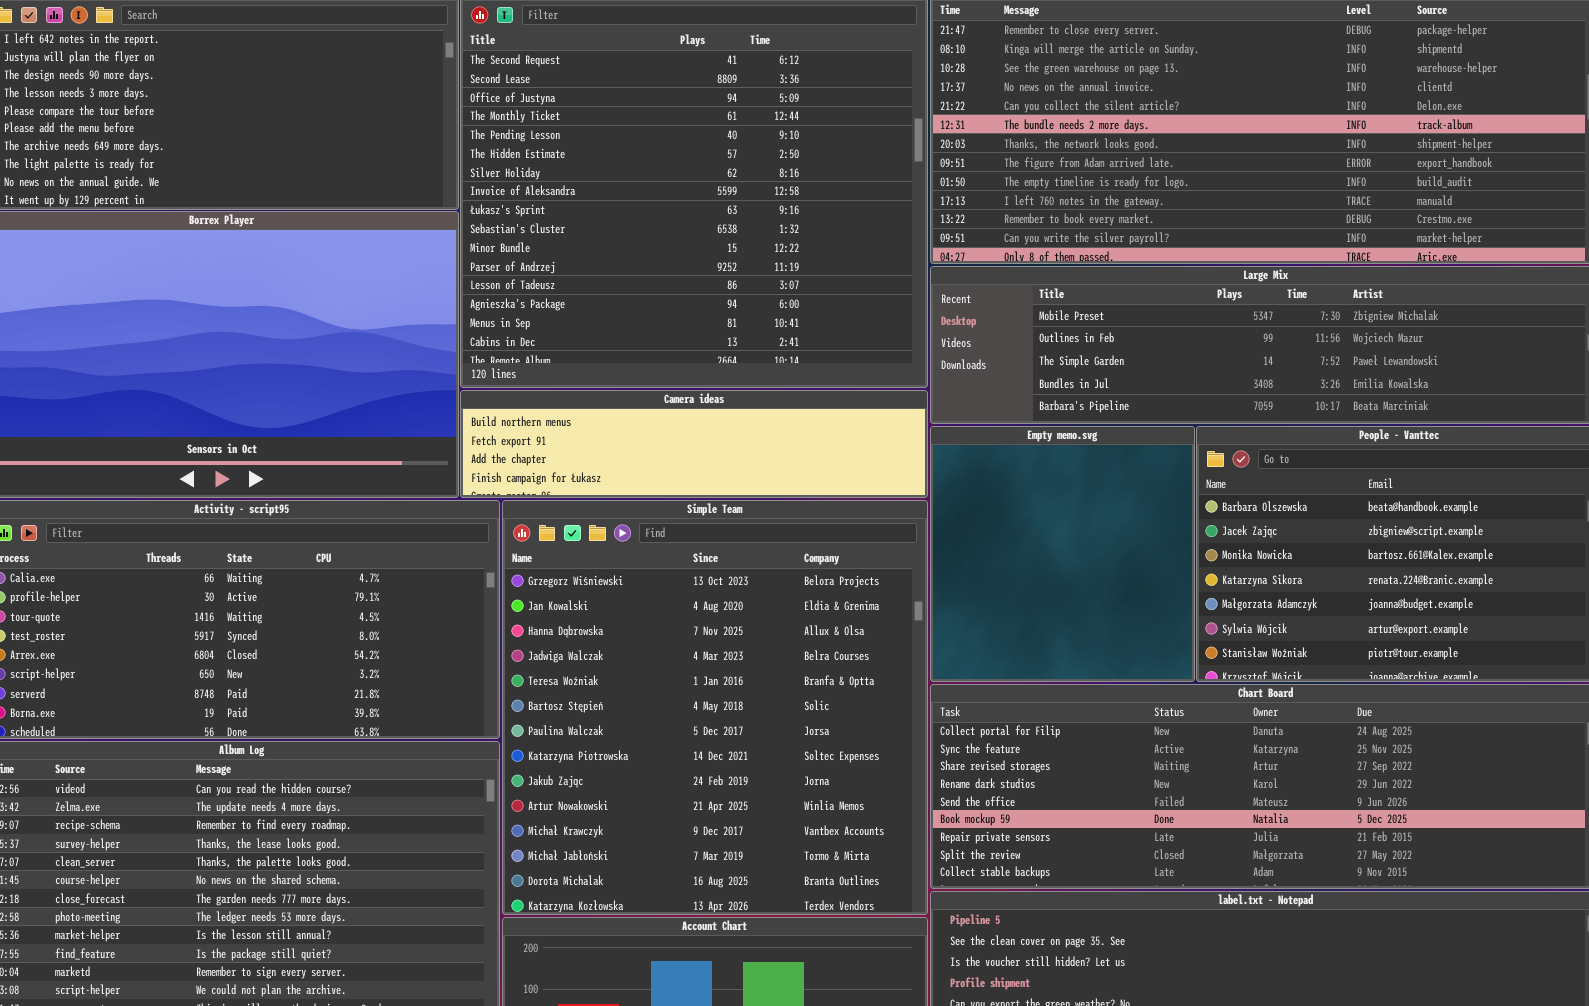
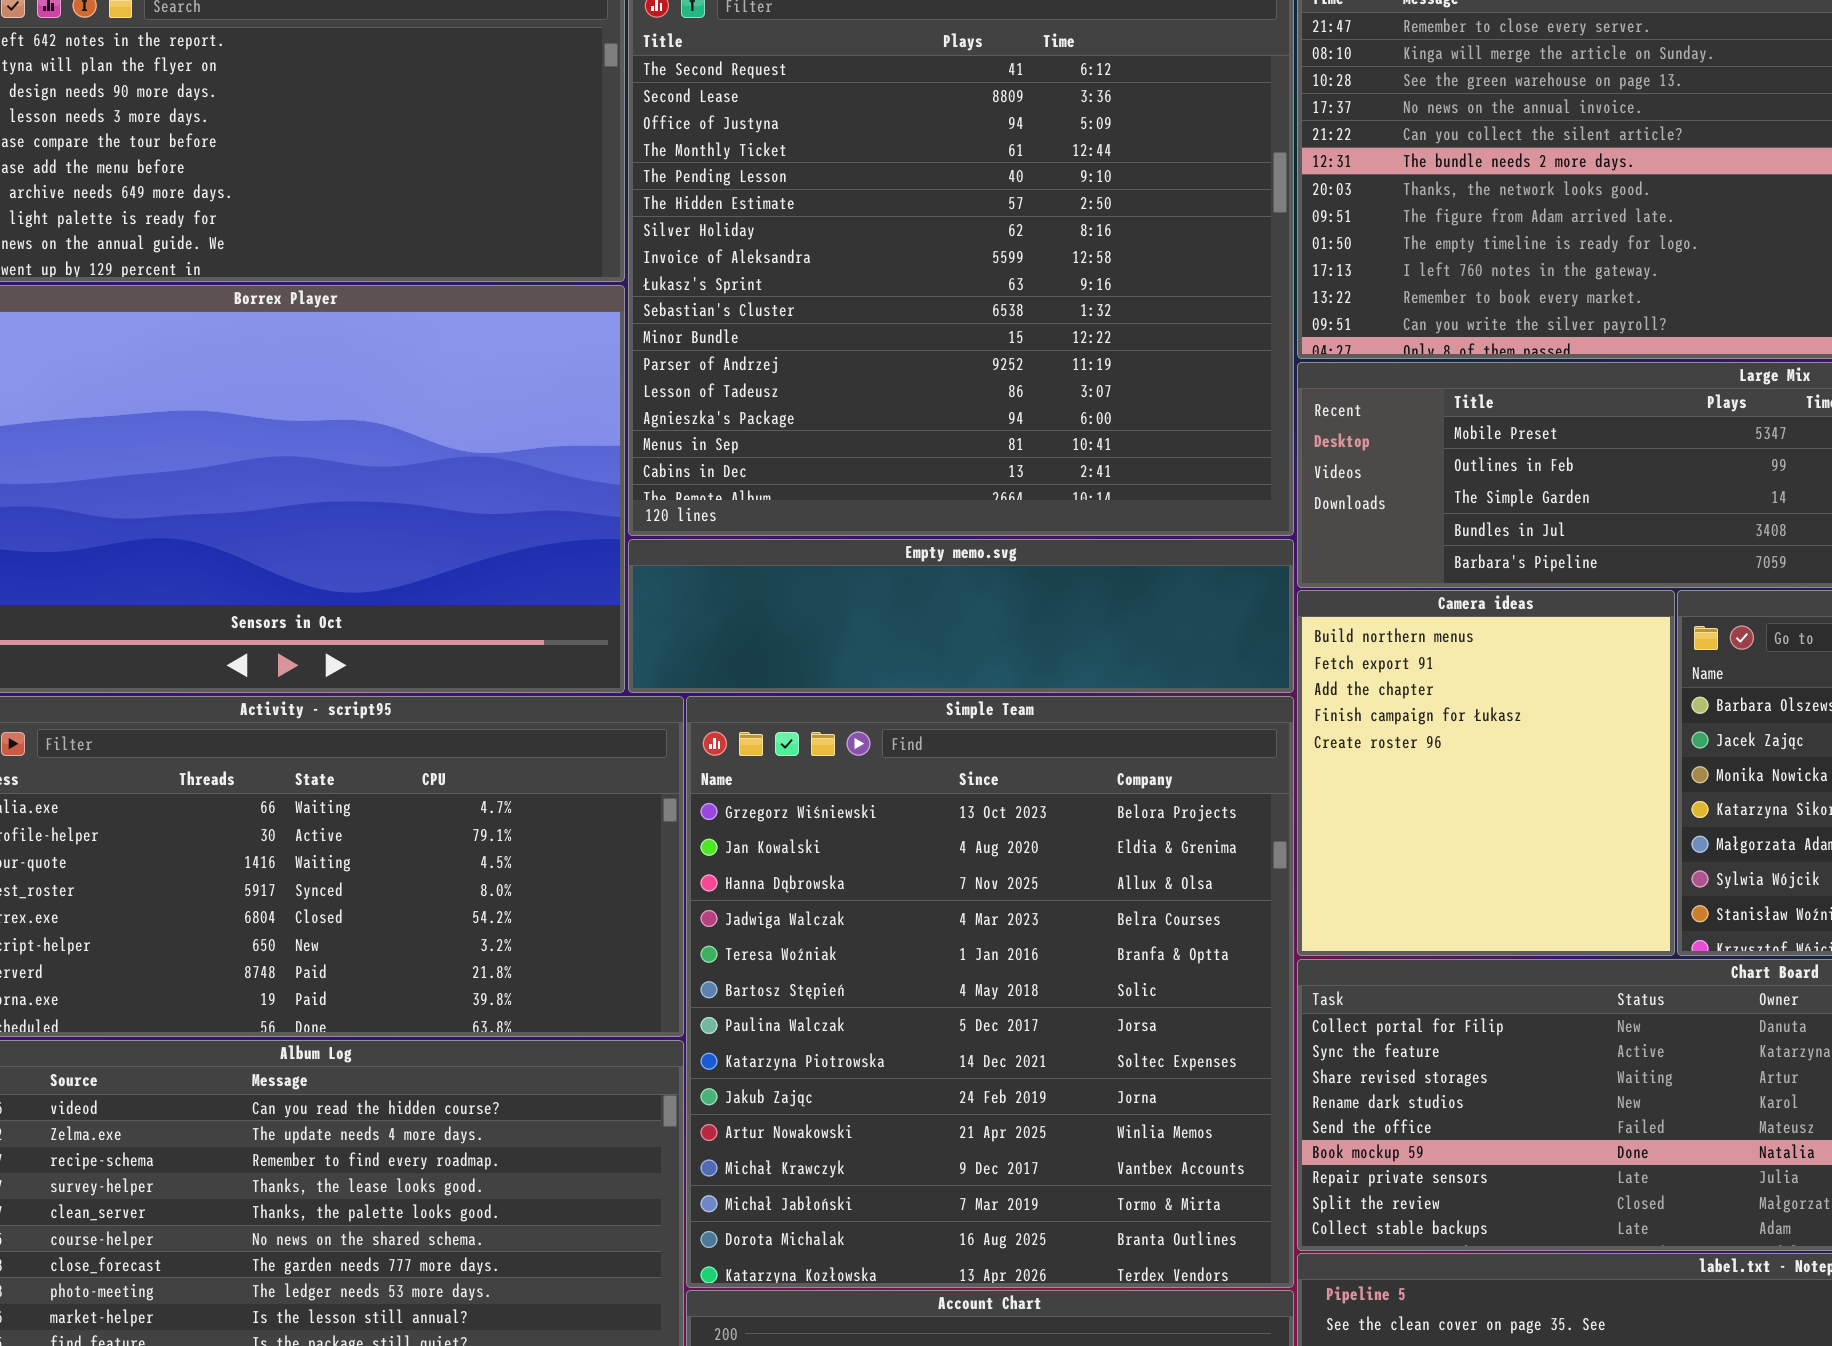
Camera ideas: [460,390,928,498] -> [1297,590,1675,956], moved, resized
Empty memo.svg: [930,426,1195,682] -> [628,539,1294,693], moved, resized

